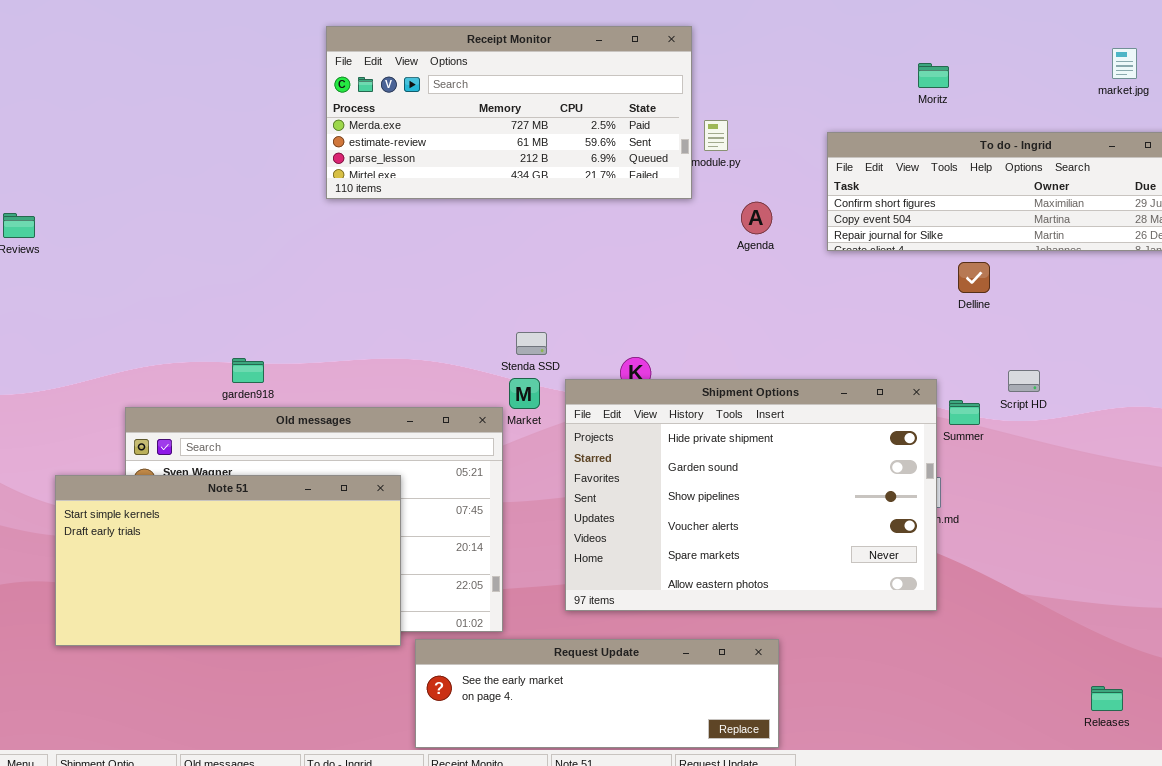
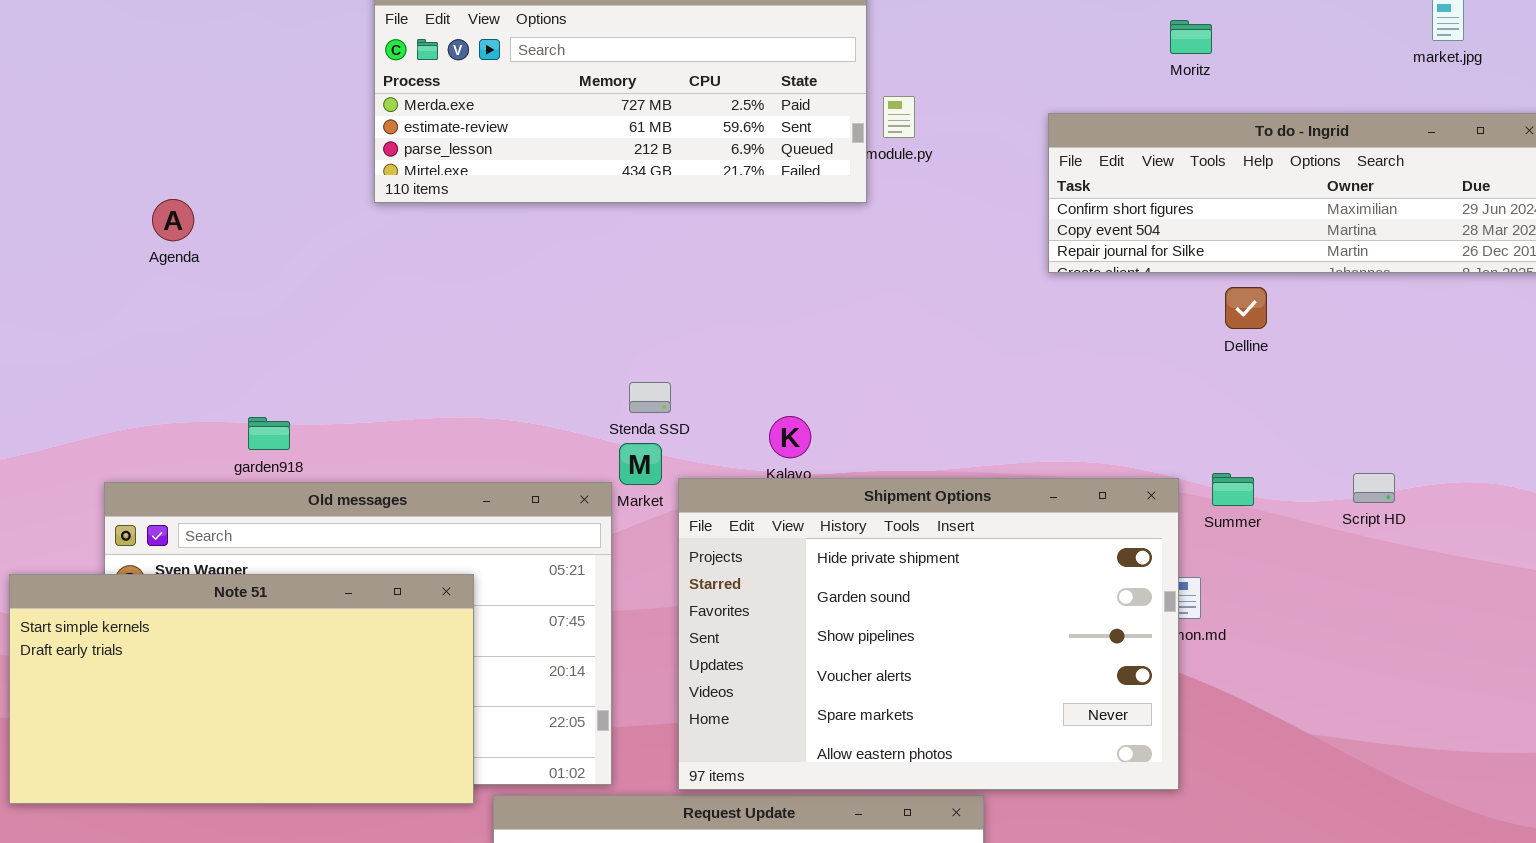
Agenda: [741,202,772,234] -> [152,199,194,241], moved
Script HD: [1008,370,1040,392] -> [1353,473,1395,503], moved
Shipment Options: [565,379,937,611] -> [678,478,1179,790], moved

